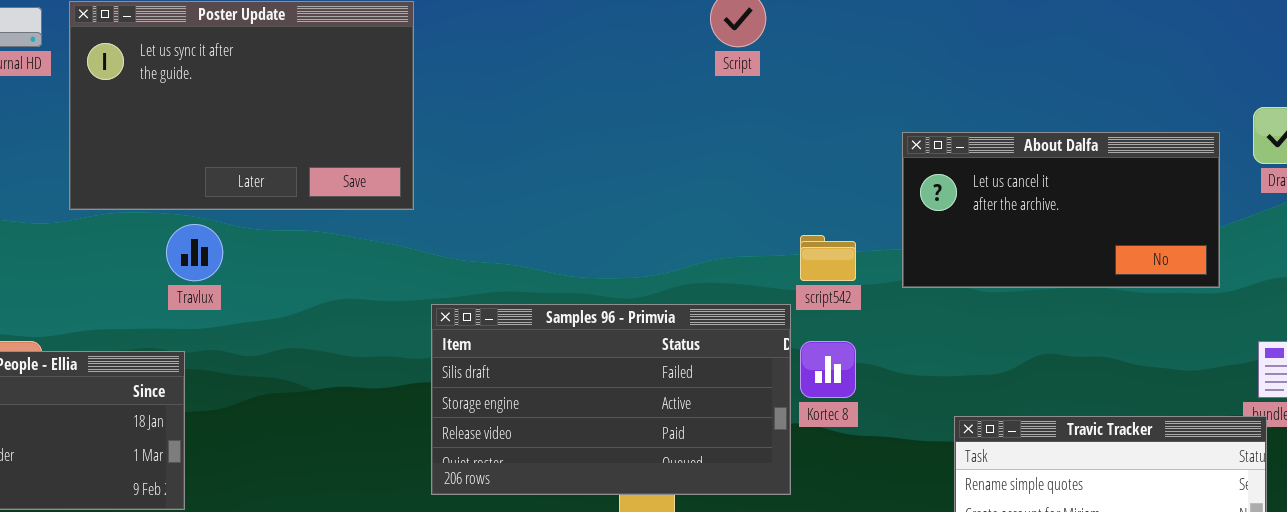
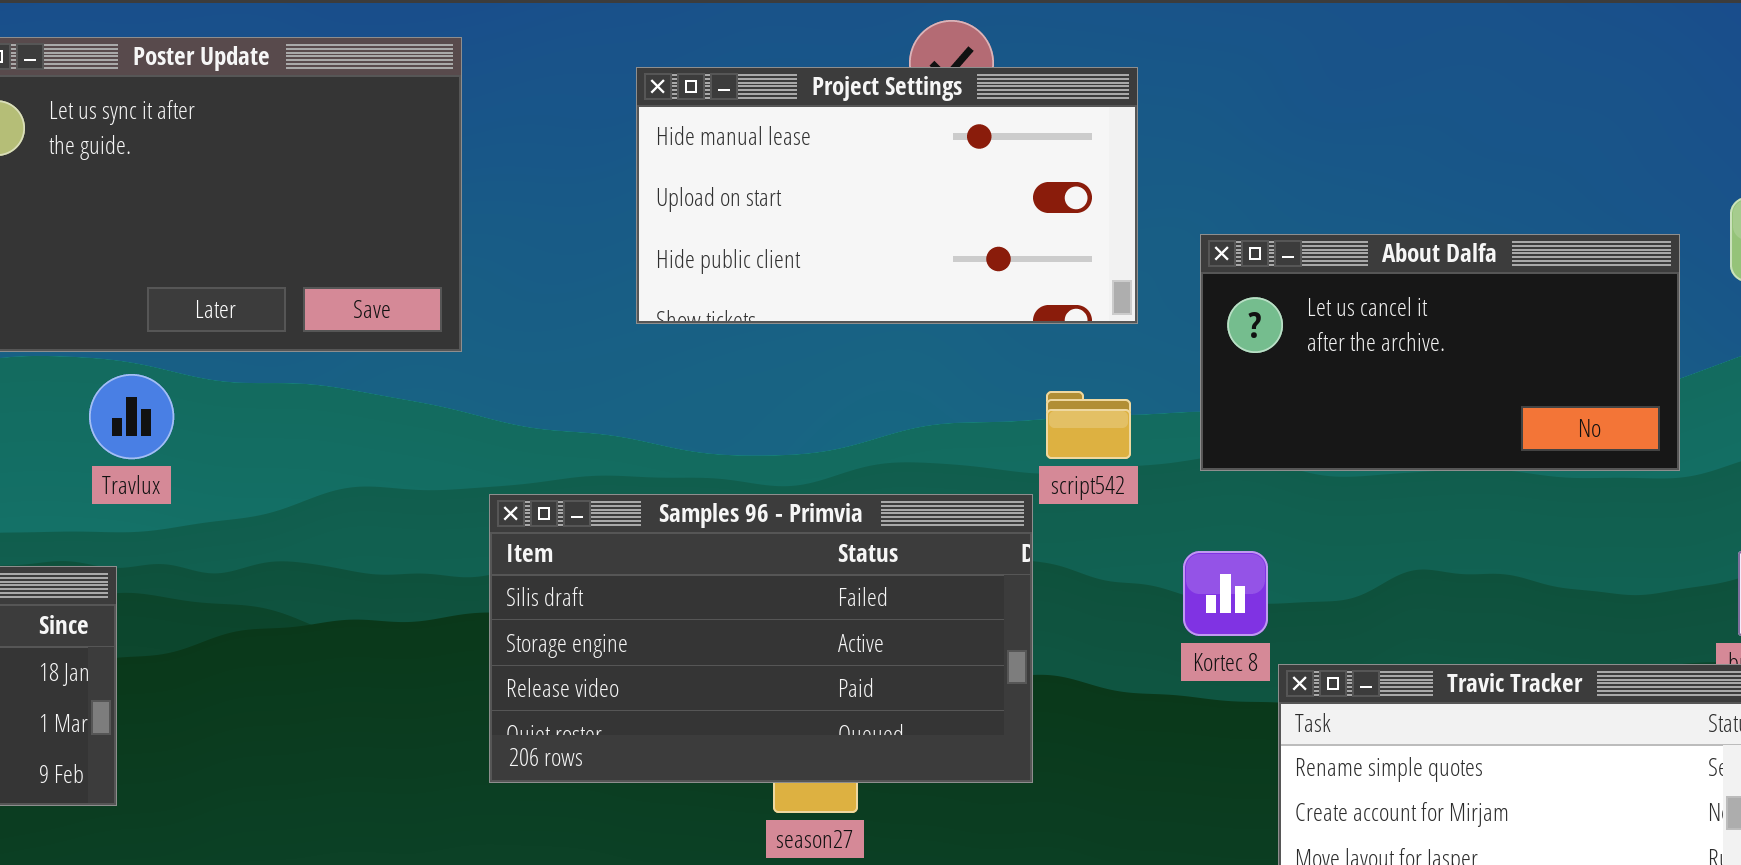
Project Settings: none -> [636,67,1138,324], opened
Kortec 8: [800,341,856,398] -> [1183,551,1268,636], moved

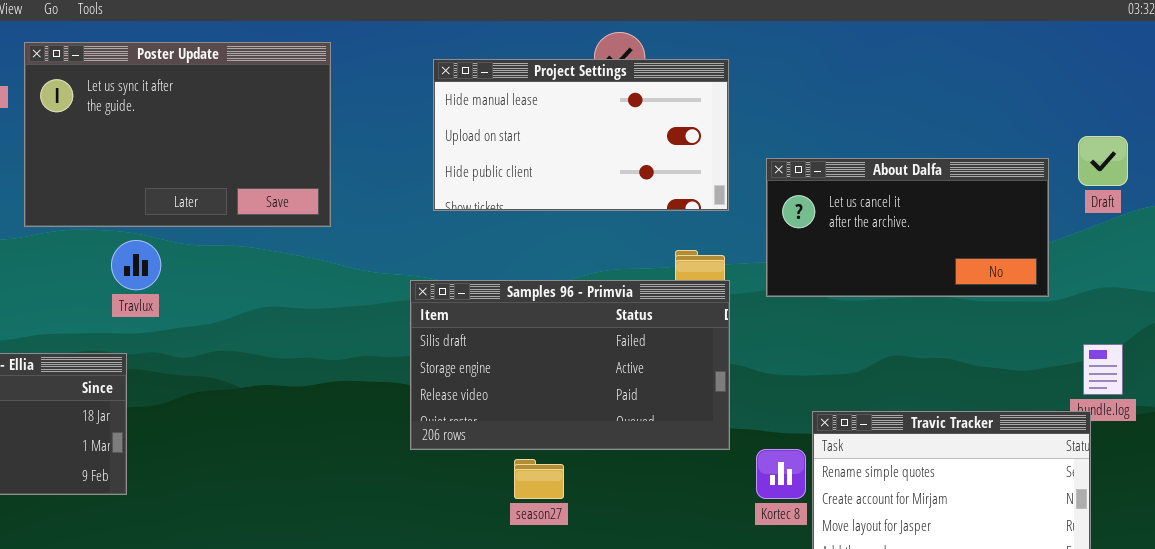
Samples 96 - Primvia: [489,494,1033,783] -> [410,280,730,450], moved
Kortec 8: [1183,551,1268,636] -> [756,449,806,499], moved

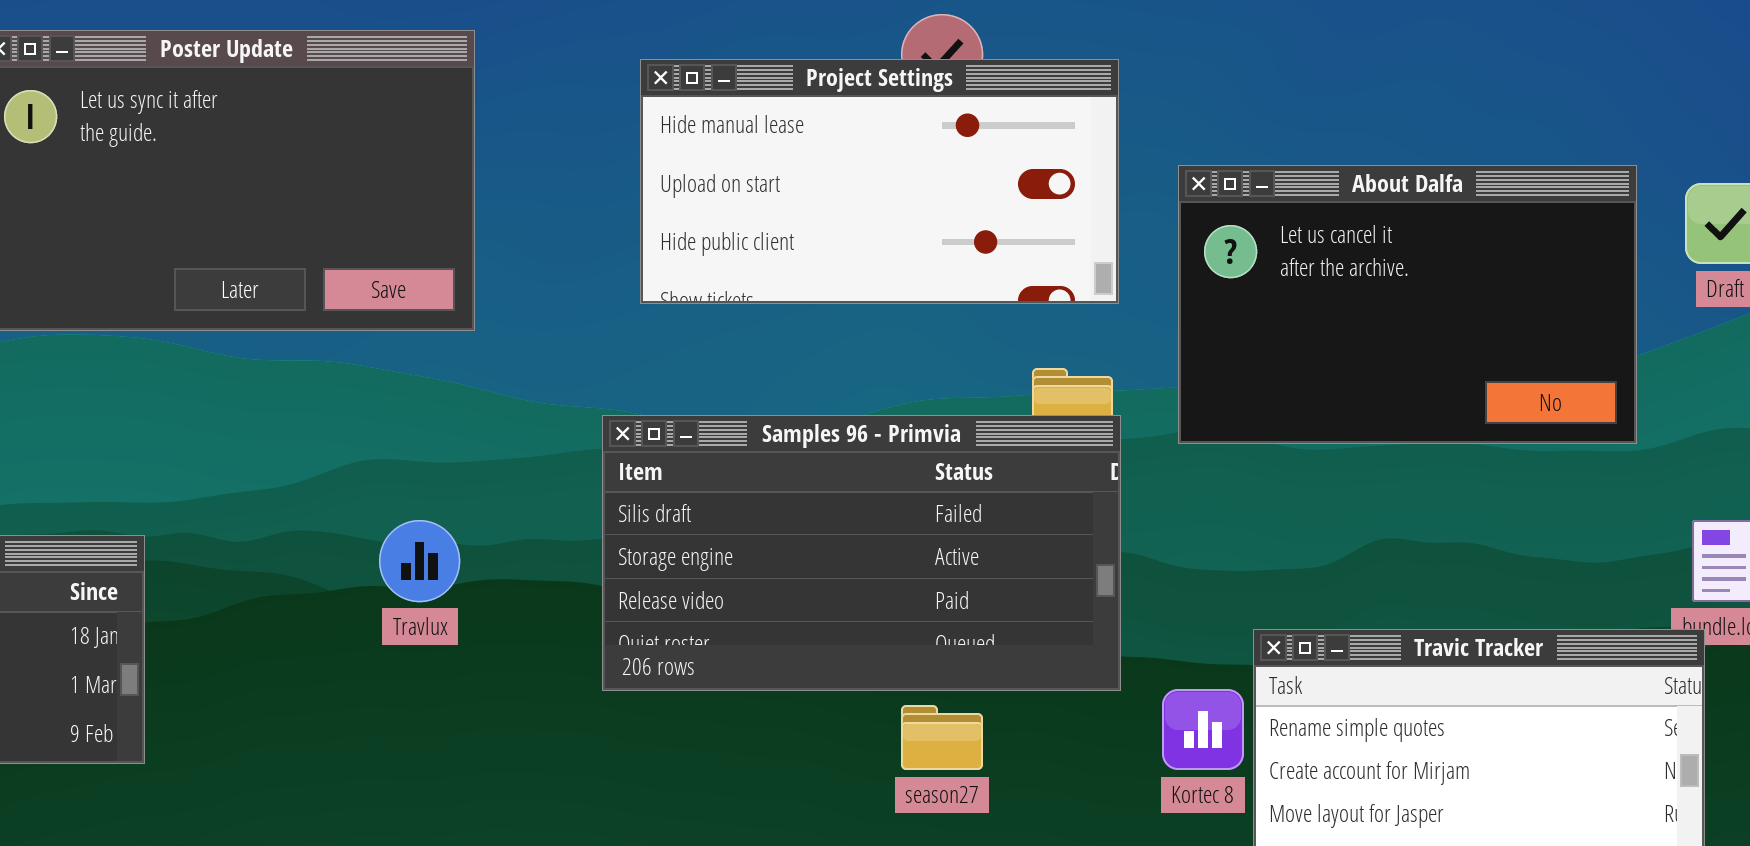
About Dalfa: [766,158,1049,297] -> [1178,165,1637,444], resized
Travlux: [111,240,161,290] -> [379,520,460,602], moved
season27: [514,459,564,499] -> [901,705,983,770], moved

